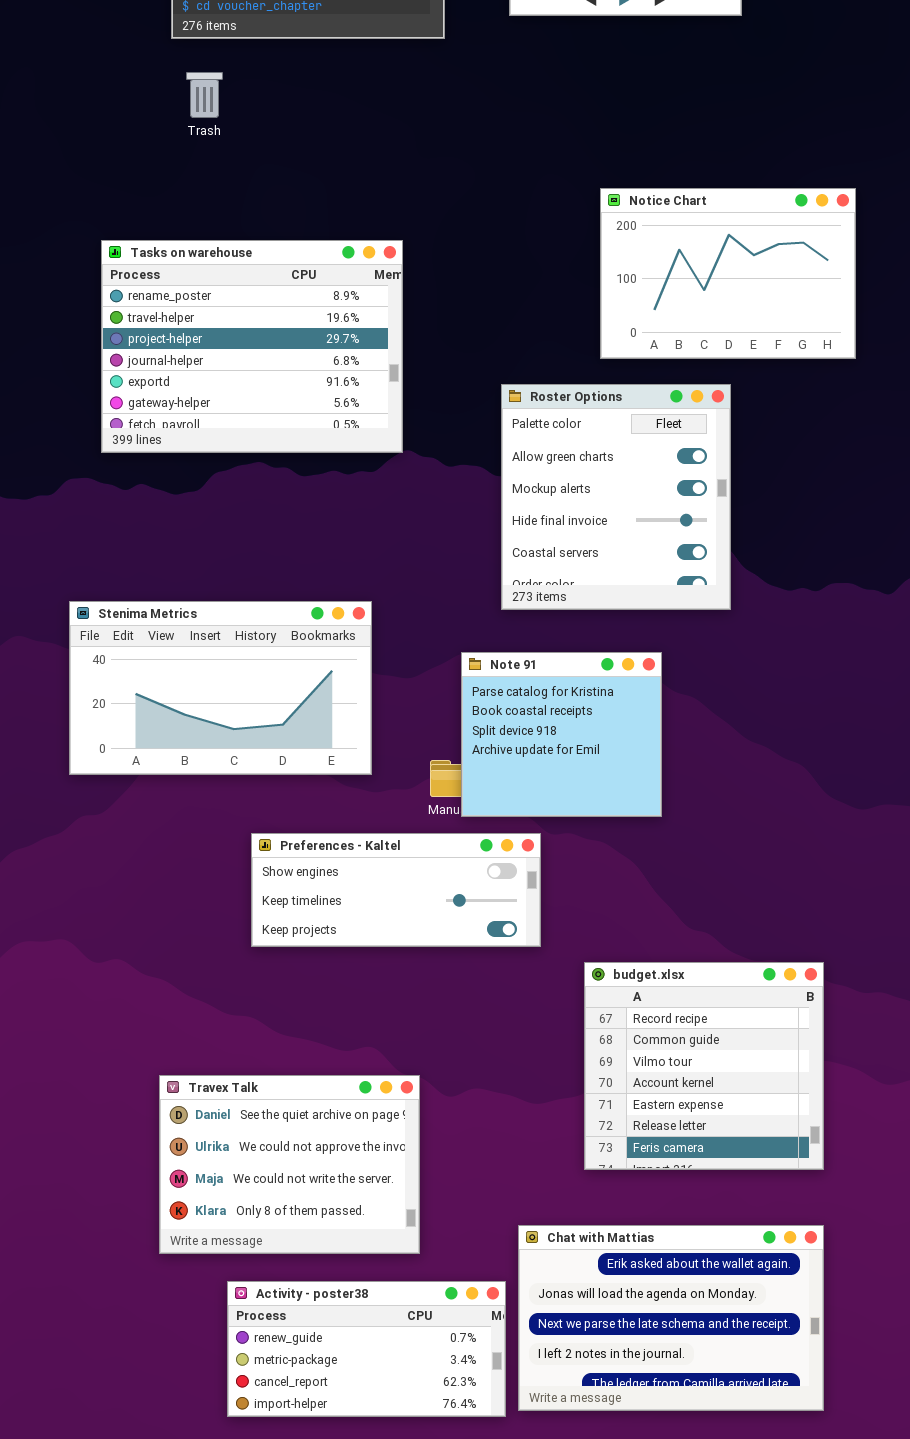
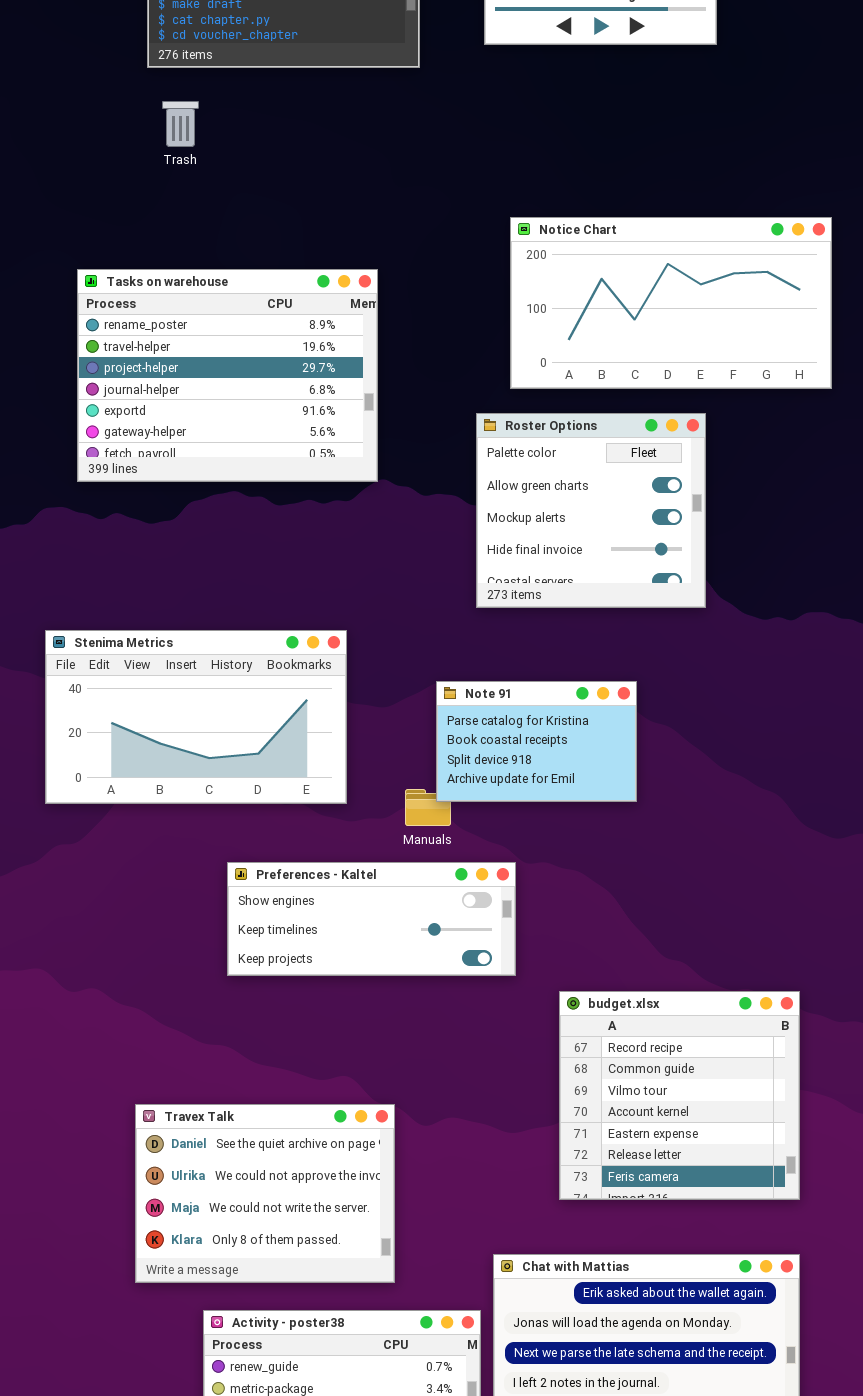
Notice Chart: [600,188,856,359] -> [510,217,832,389], resized
Roster Options: [501,384,731,610] -> [476,413,706,608], resized
Note 91: [461,652,662,817] -> [436,681,637,802], resized

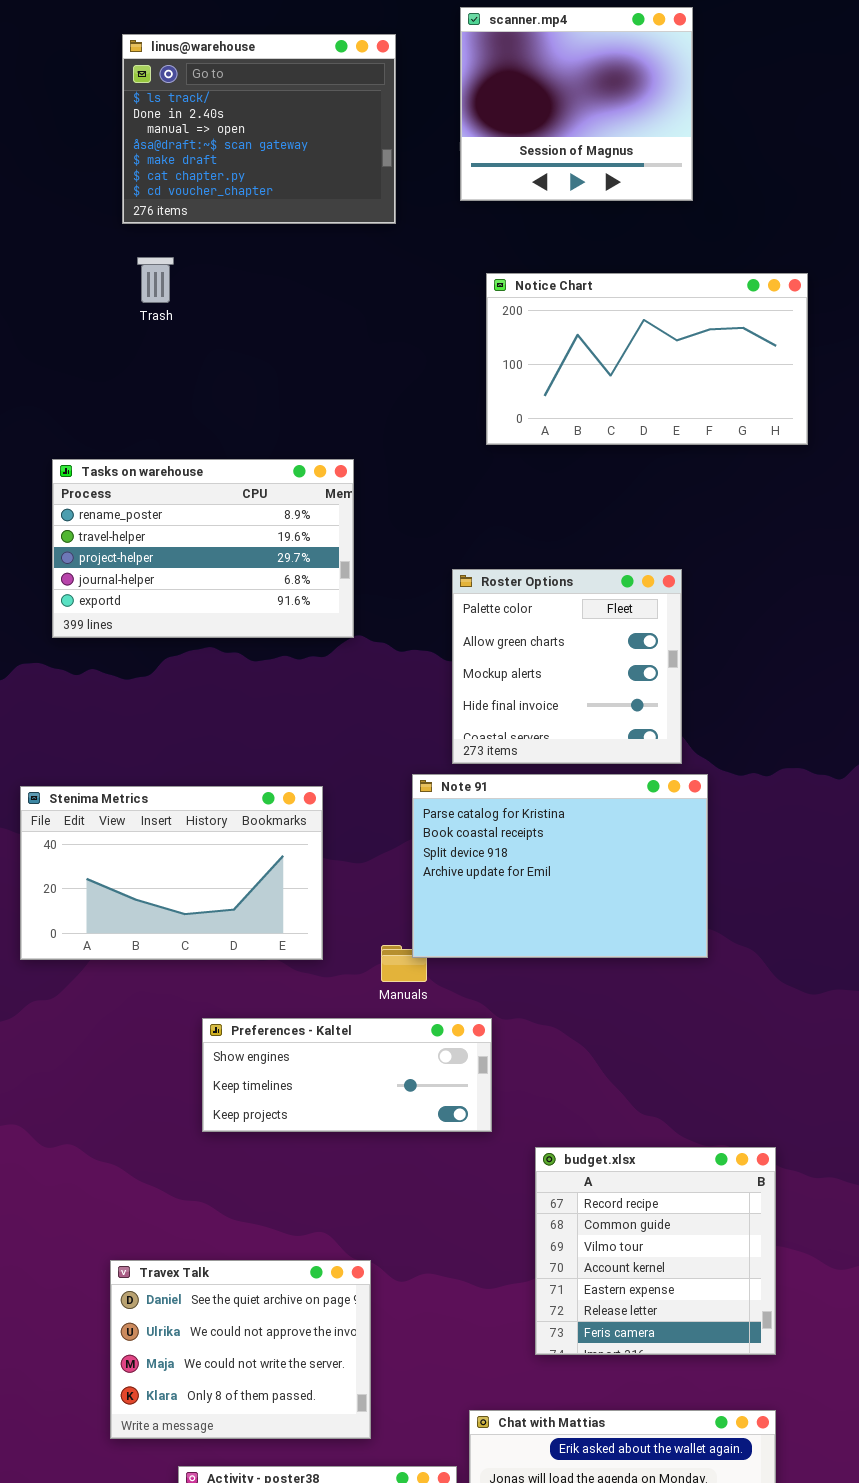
Notice Chart: [510,217,832,389] -> [486,273,808,445], moved
Tasks on warehouse: [77,269,378,482] -> [52,459,354,638], resized
Note 91: [436,681,637,802] -> [412,774,708,958], resized

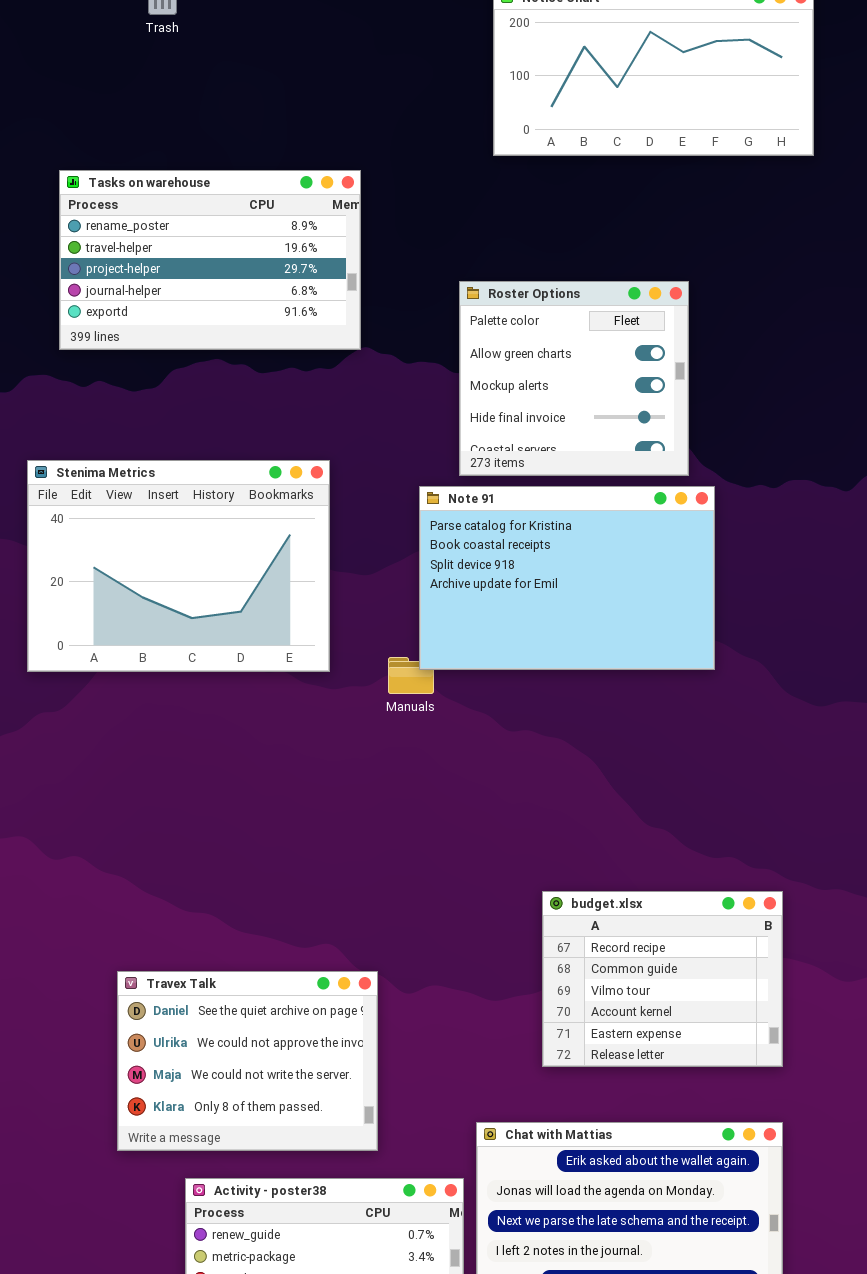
Stenima Metrics: [20,786,323,960] -> [27,460,330,672], resized
Preferences - Kaltel: [202,1018,492,1132] -> none, closed
budget.xlsx: [535,1147,776,1355] -> [542,891,783,1067], resized

